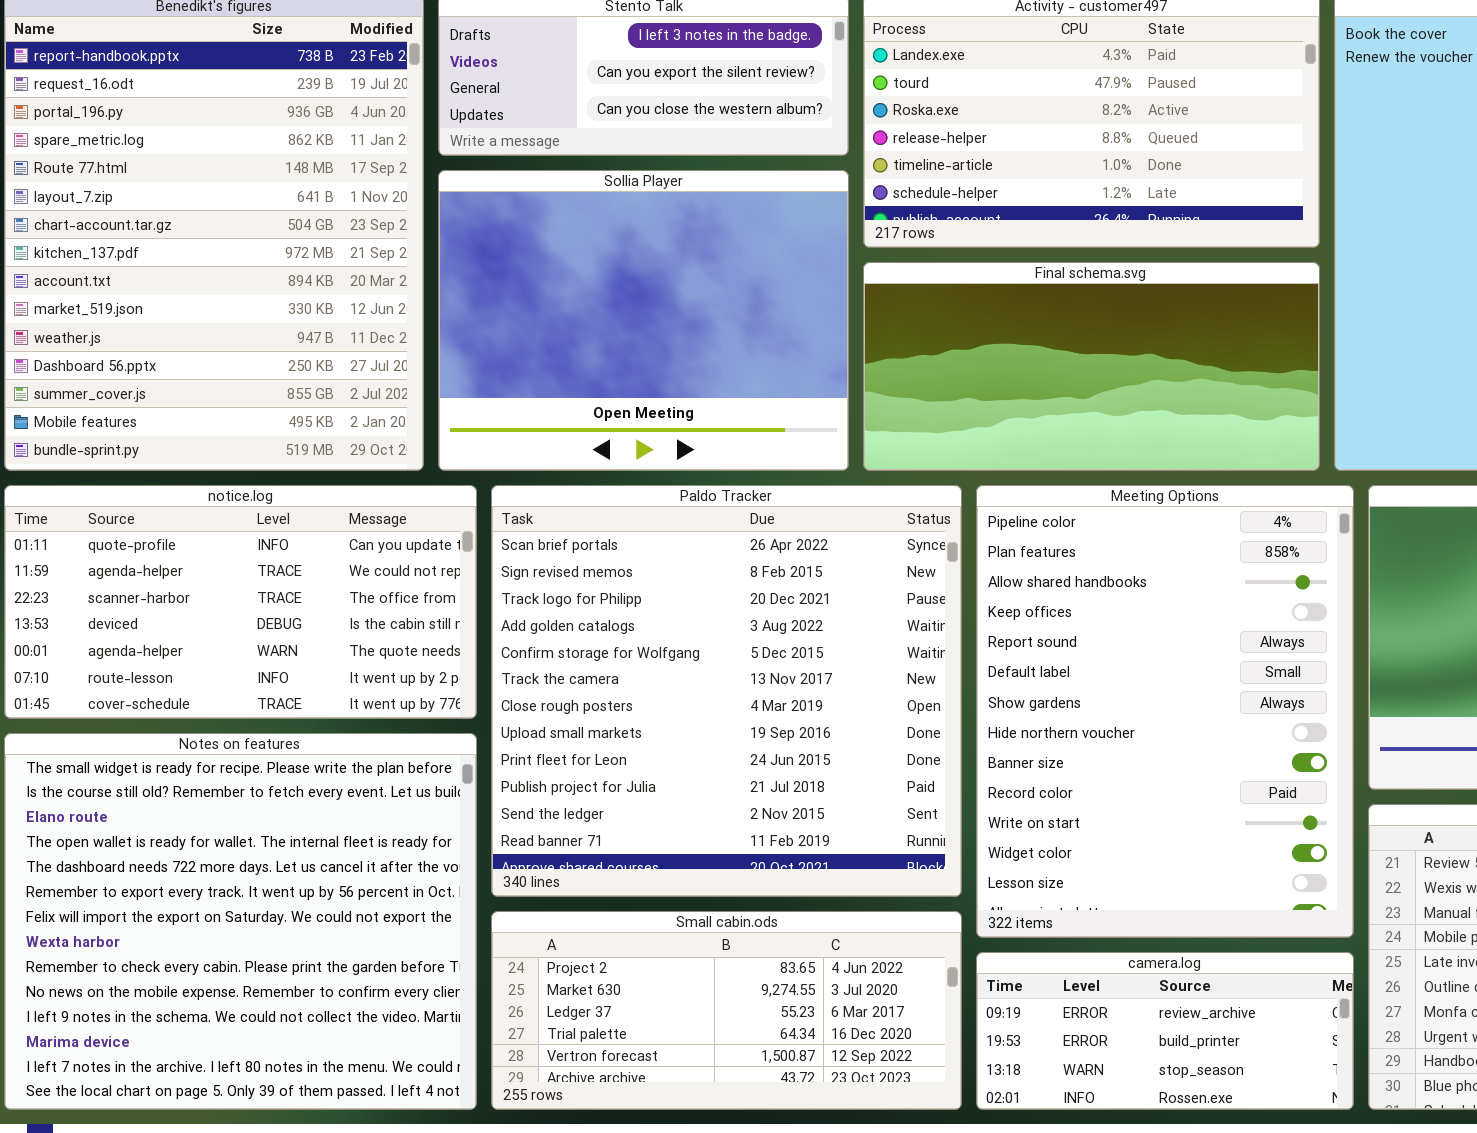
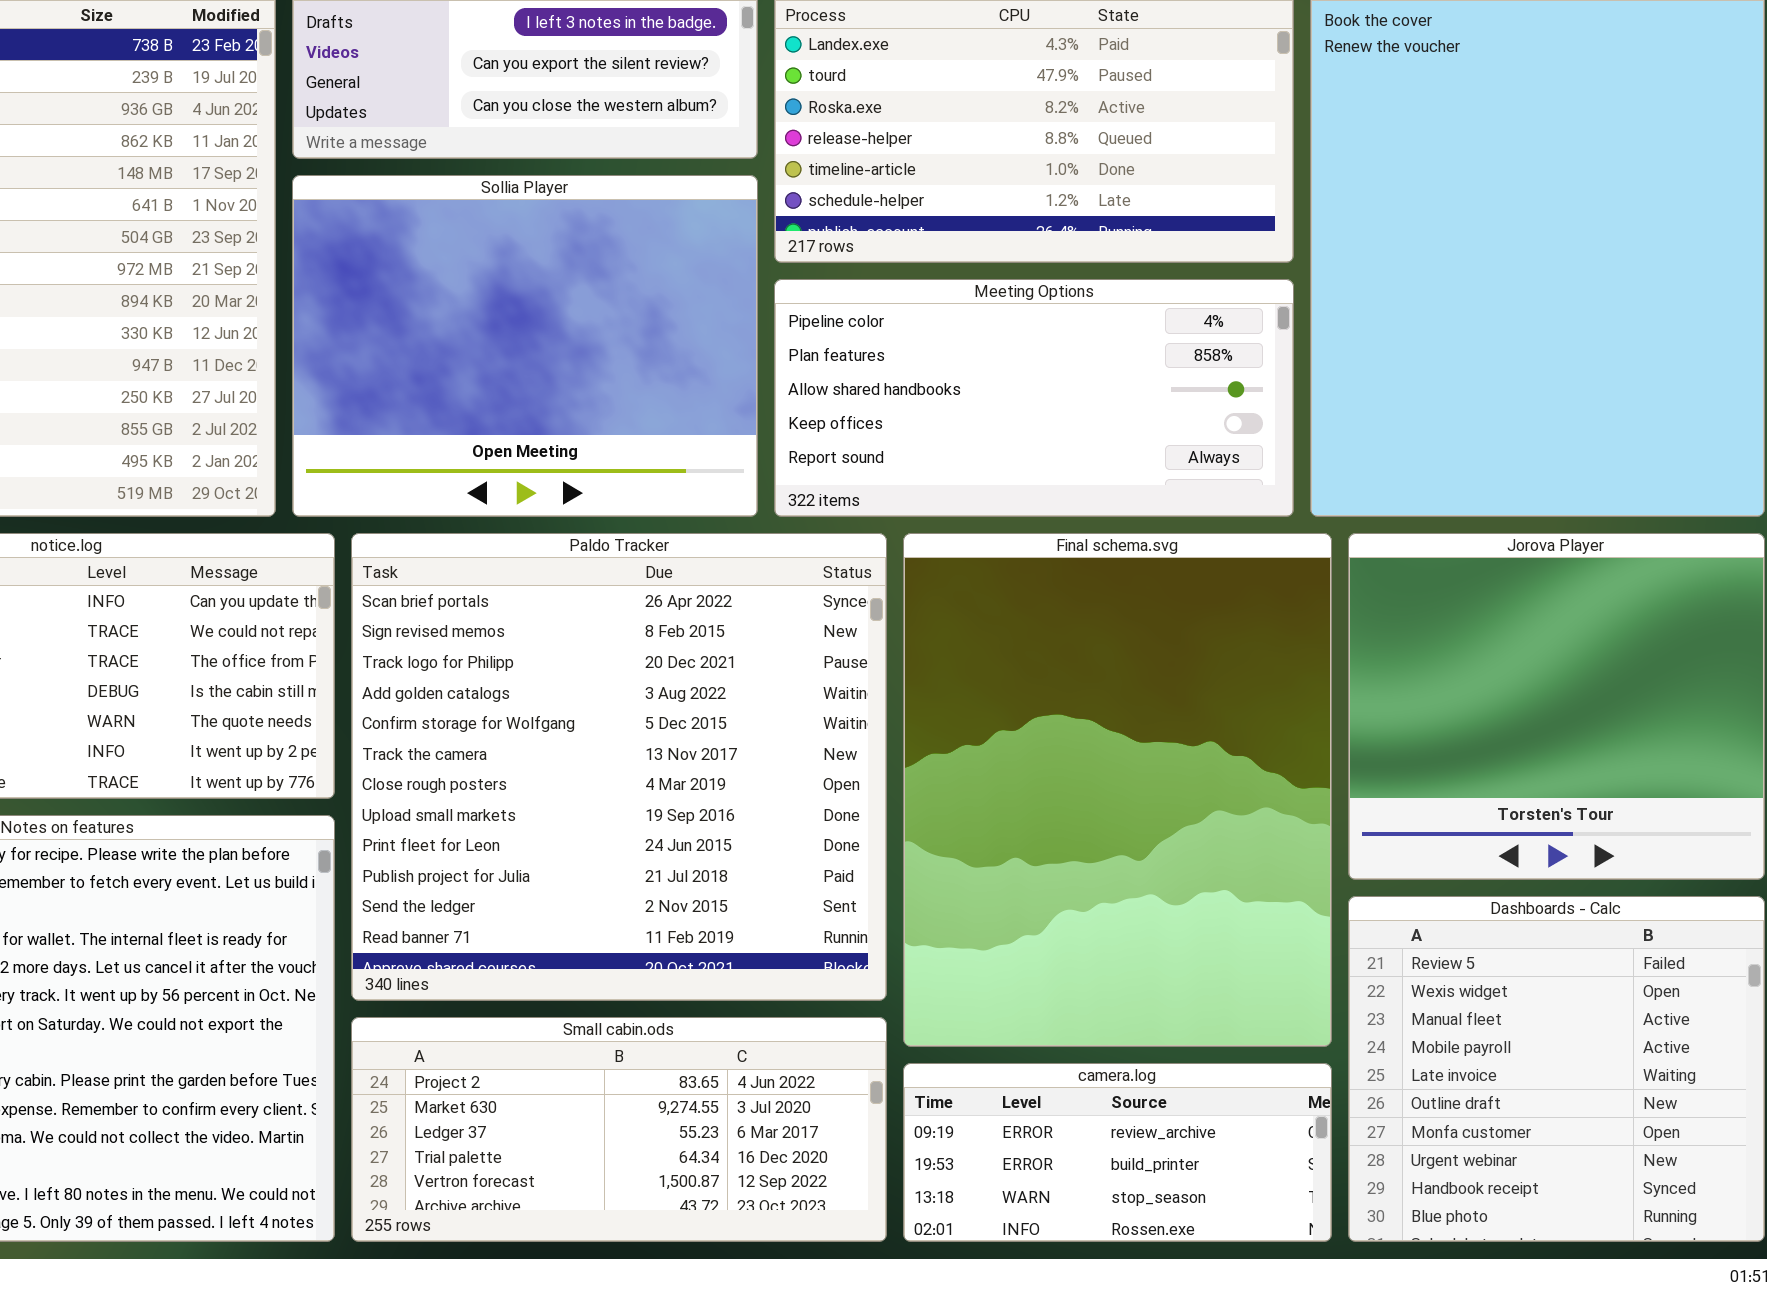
Final schema.svg: [863,262,1320,471] -> [903,533,1332,1047], moved, resized
Meeting Options: [976,485,1354,938] -> [774,279,1294,517], moved, resized

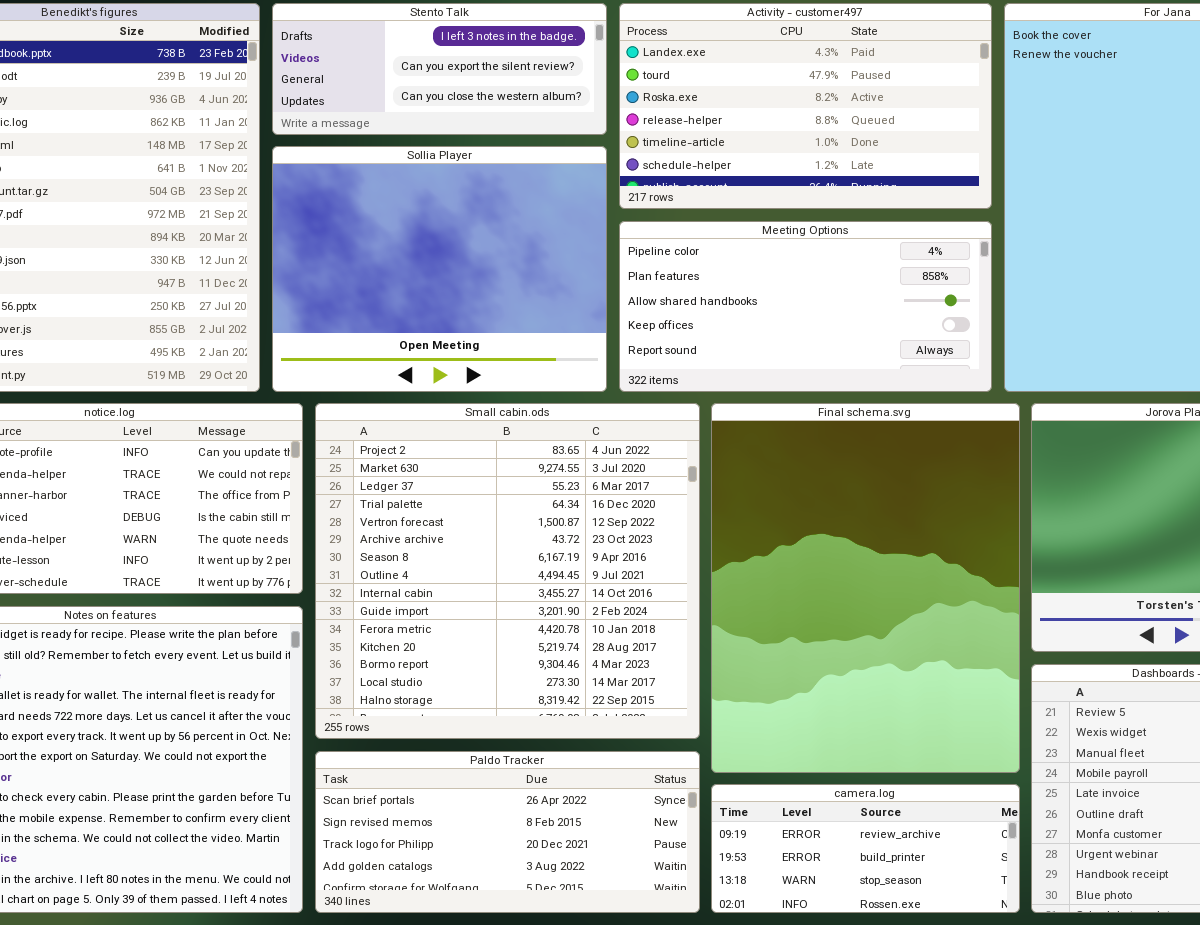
Paldo Tracker: [351,533,887,1001] -> [315,751,700,913], moved, resized
Small cabin.ods: [351,1017,887,1242] -> [315,403,700,739], moved, resized

